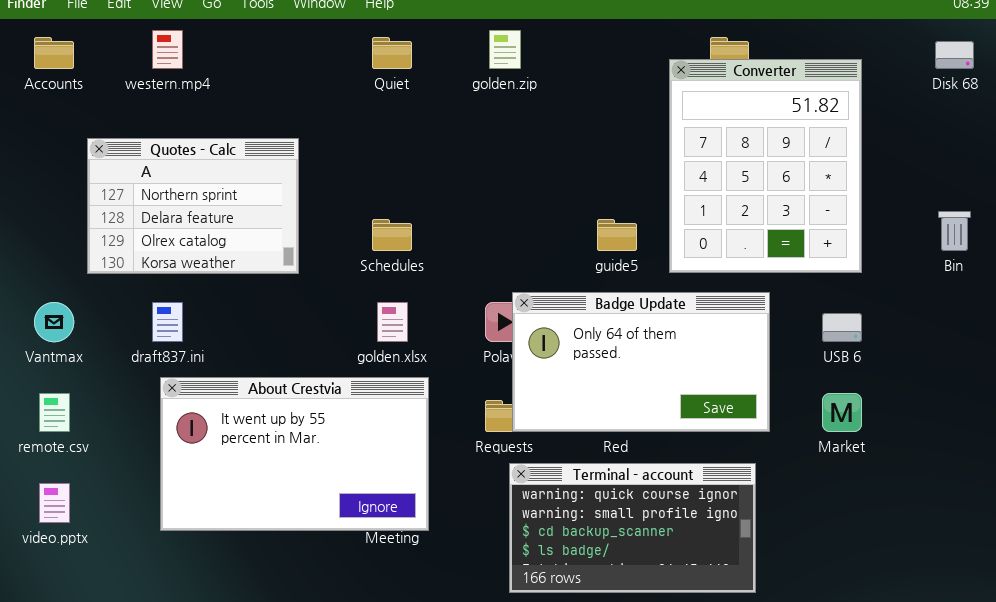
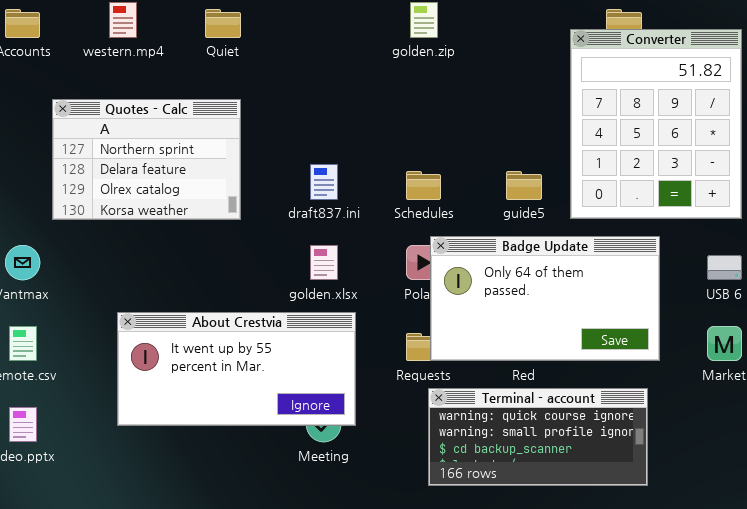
Quiet: [372,37,412,69] -> [205,9,241,38], moved
Schedules: [372,219,412,251] -> [406,171,441,200], moved
draft837.ini: [152,302,183,342] -> [310,164,338,200], moved
About Crestvia: [160,377,429,531] -> [117,312,356,426], resized
Terminal - account: [509,463,756,593] -> [428,388,648,486], resized

